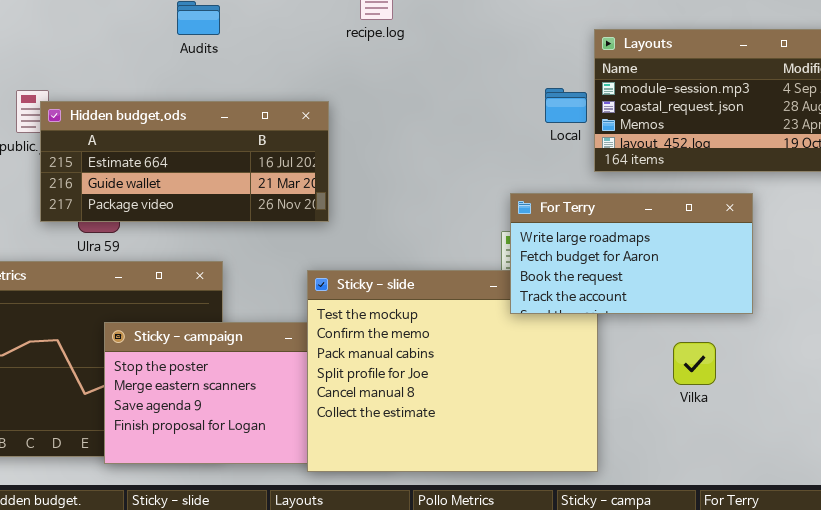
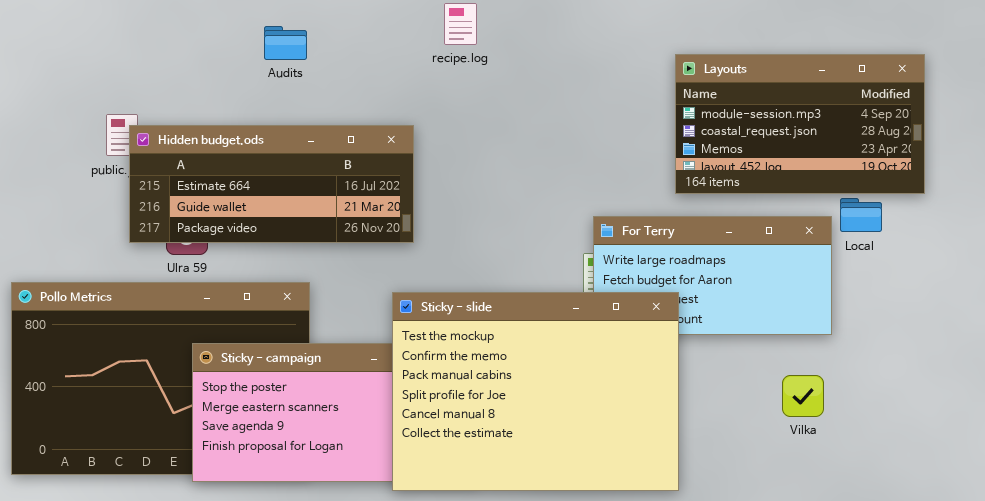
Local: [545,88,587,123] -> [840,198,882,232], moved
Sticky - slide: [307,270,598,472] -> [392,292,679,491], raised
Vilka: [673,342,716,385] -> [782,375,824,417], moved

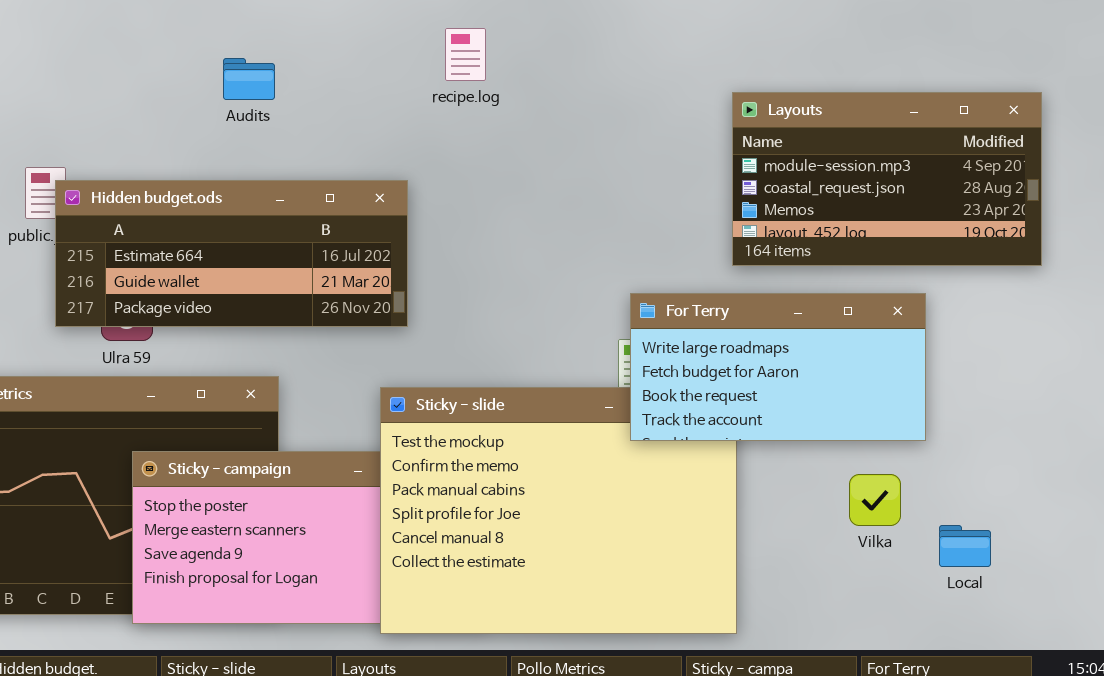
Local: [840,198,882,232] -> [939,525,991,567], moved
For Terry: [593,216,832,335] -> [630,293,926,441], raised
Vilka: [782,375,824,417] -> [849,474,901,526], moved

